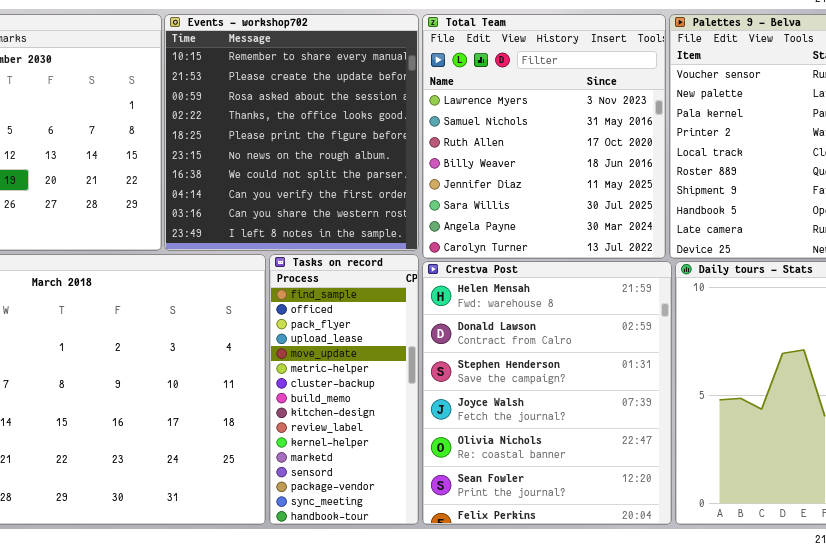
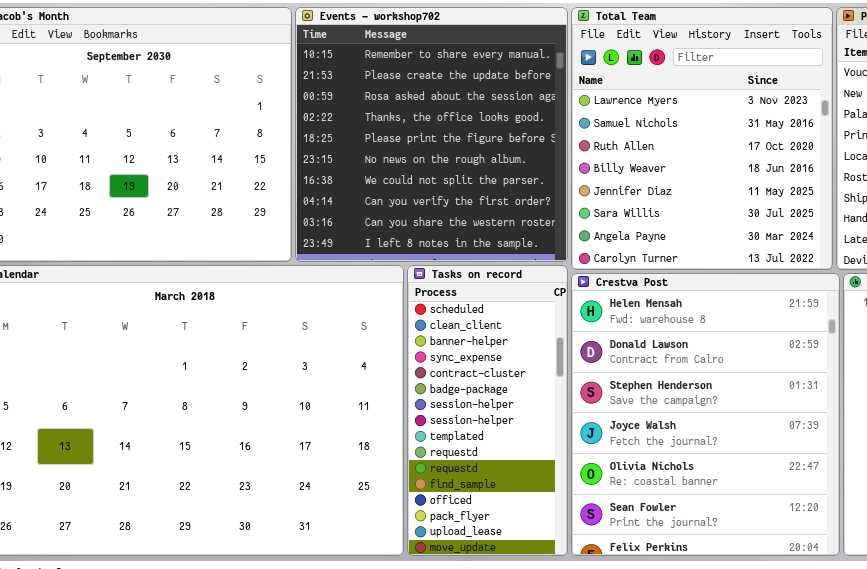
Tasks on record: [269,254,419,525] -> [407,265,568,556], scrolled up 11 rows

